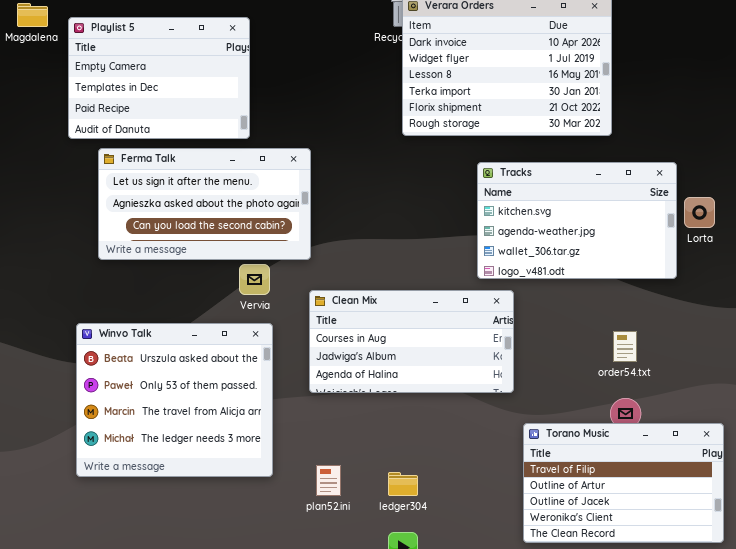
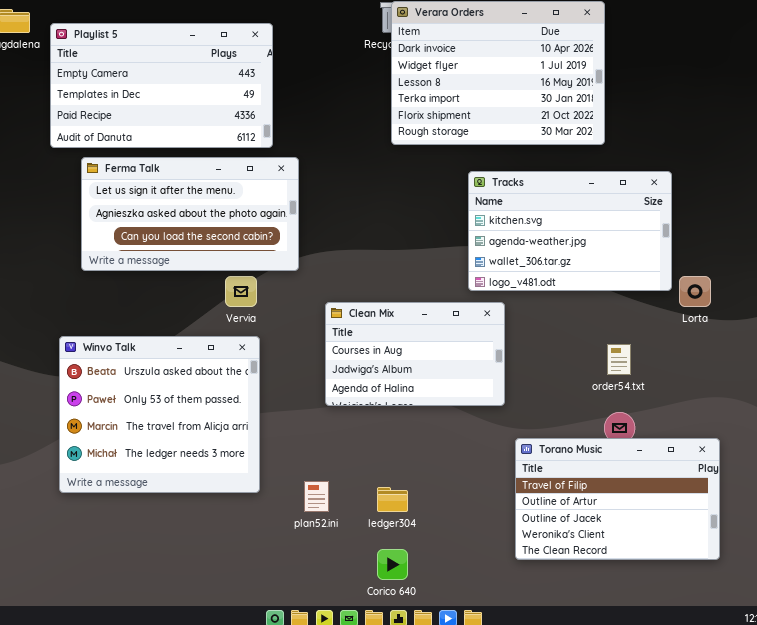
Playlist 5: [68,17,250,139] -> [50,23,273,148], resized
Lorta: [684,197,715,228] -> [679,276,711,307], moved
Clean Mix: [309,290,514,393] -> [325,302,505,406], resized

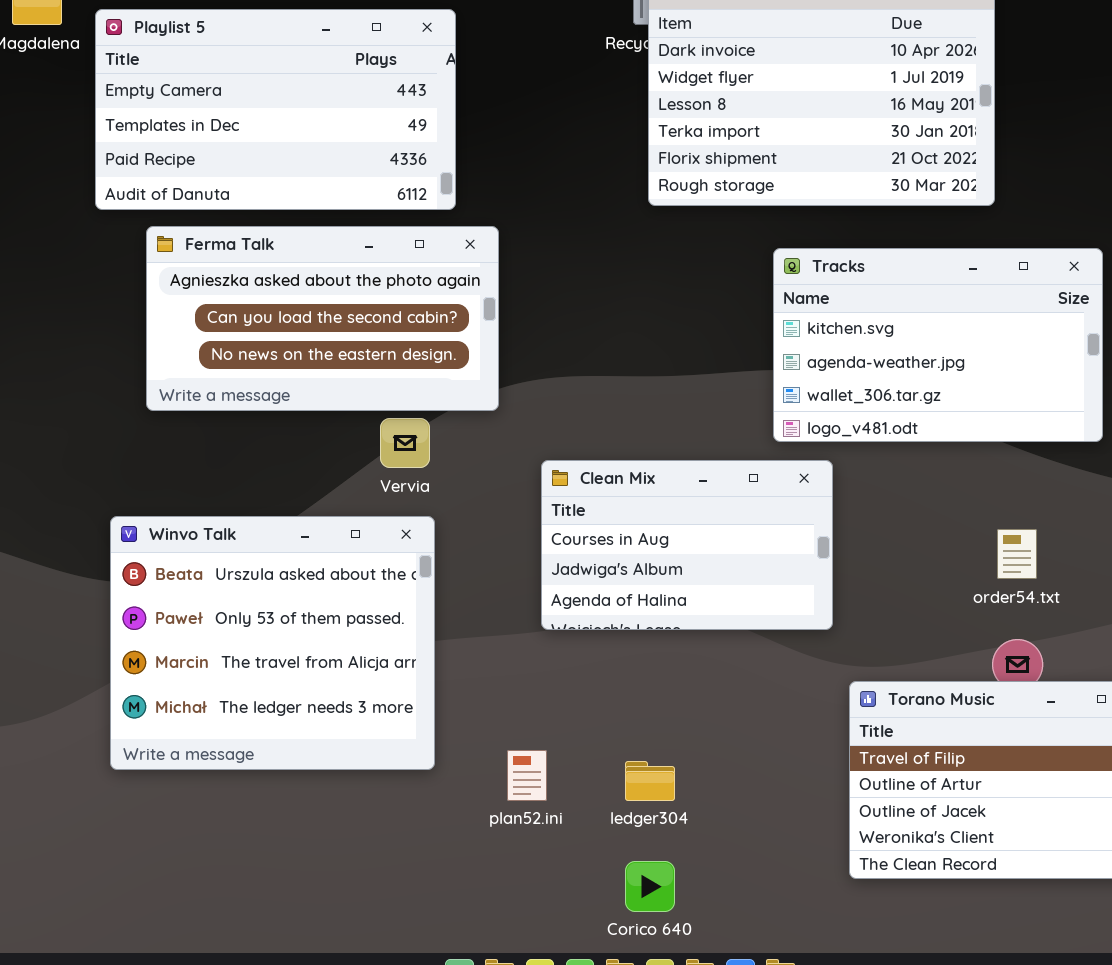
Ferma Talk: [81,157,299,271] -> [146,226,499,411], scrolled down 1 row

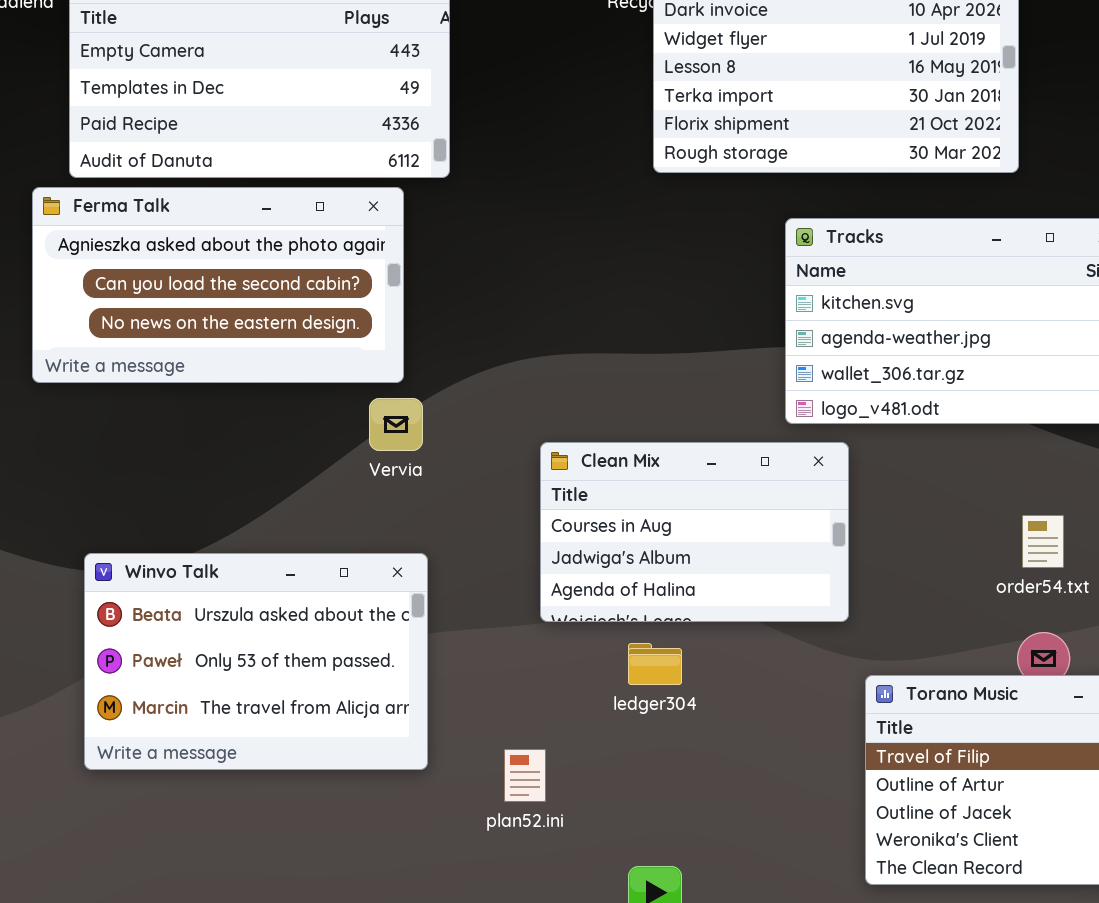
Ferma Talk: [146,226,499,411] -> [32,187,404,383], moved
Winvo Talk: [110,516,435,770] -> [84,553,428,770], resized
ledger304: [625,761,675,801] -> [628,643,682,685], moved

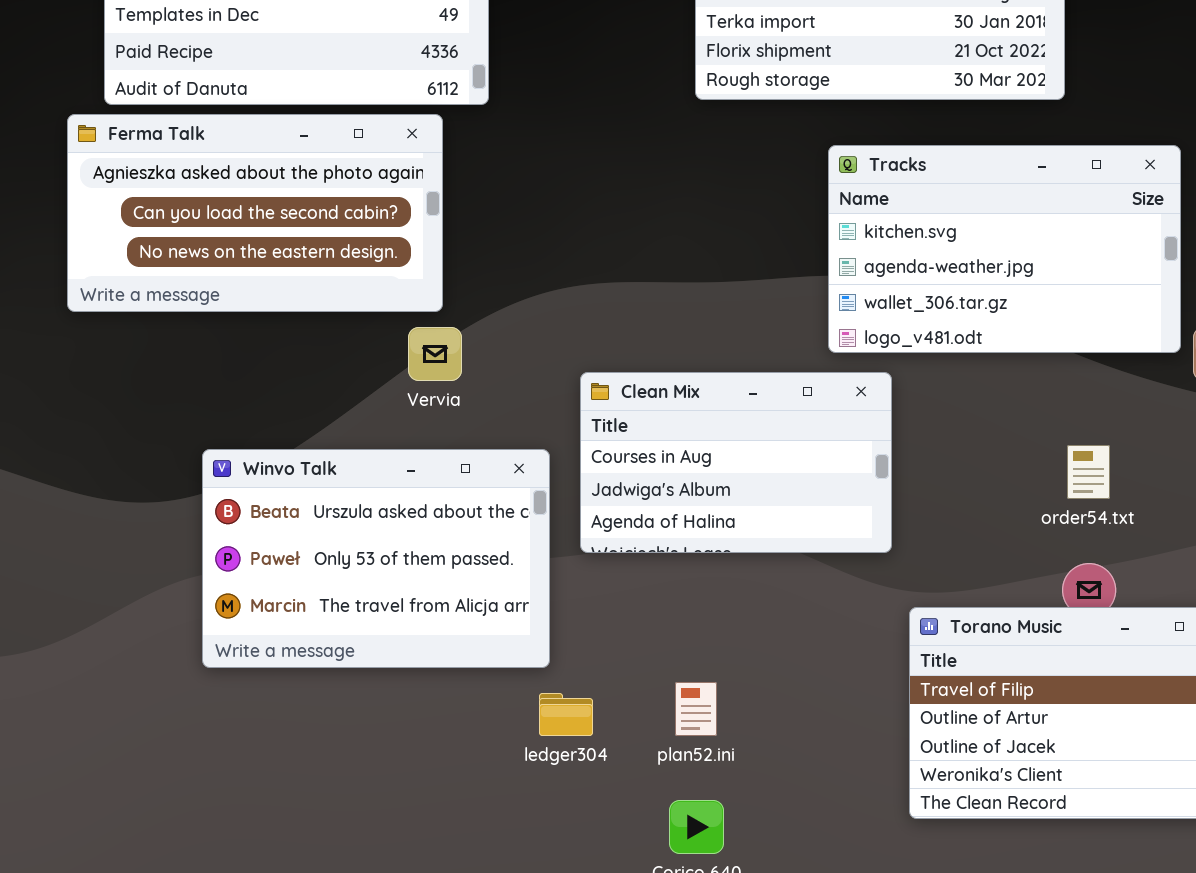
Winvo Talk: [84,553,428,770] -> [202,449,550,668], moved
ledger304: [628,643,682,685] -> [539,693,593,736], moved
plan52.ini: [504,749,546,802] -> [675,682,717,736], moved

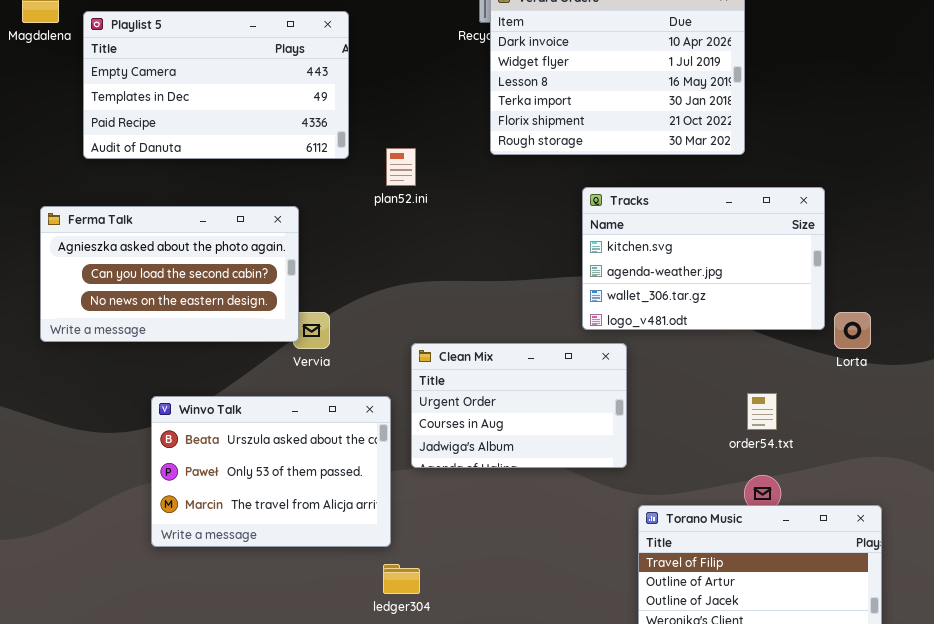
Ferma Talk: [67,114,443,312] -> [40,206,299,342], moved
Clean Mix: [580,372,892,553] -> [411,343,627,468], scrolled up 1 row
plan52.ini: [675,682,717,736] -> [386,148,416,186], moved

